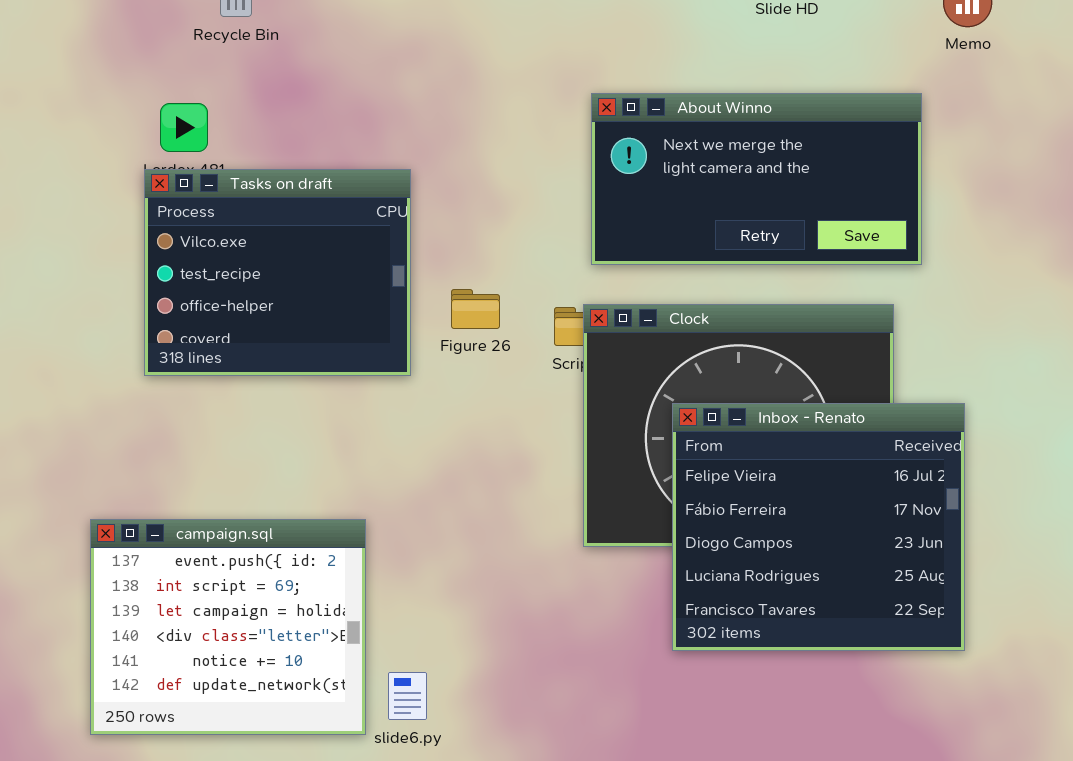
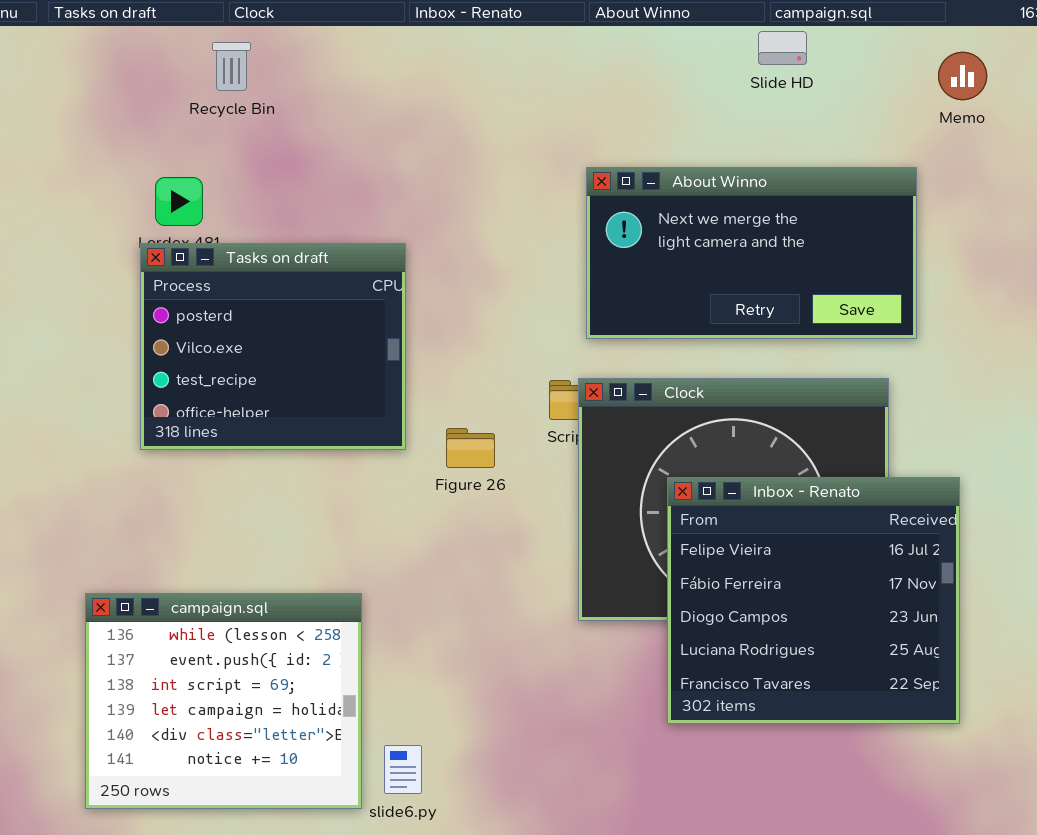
Tasks on draft: [144,169,411,376] -> [140,243,406,450], scrolled up 1 row
Figure 26: [451,289,500,329] -> [446,428,495,468], moved
campaign.sql: [90,519,366,735] -> [85,593,362,809], scrolled up 1 row

